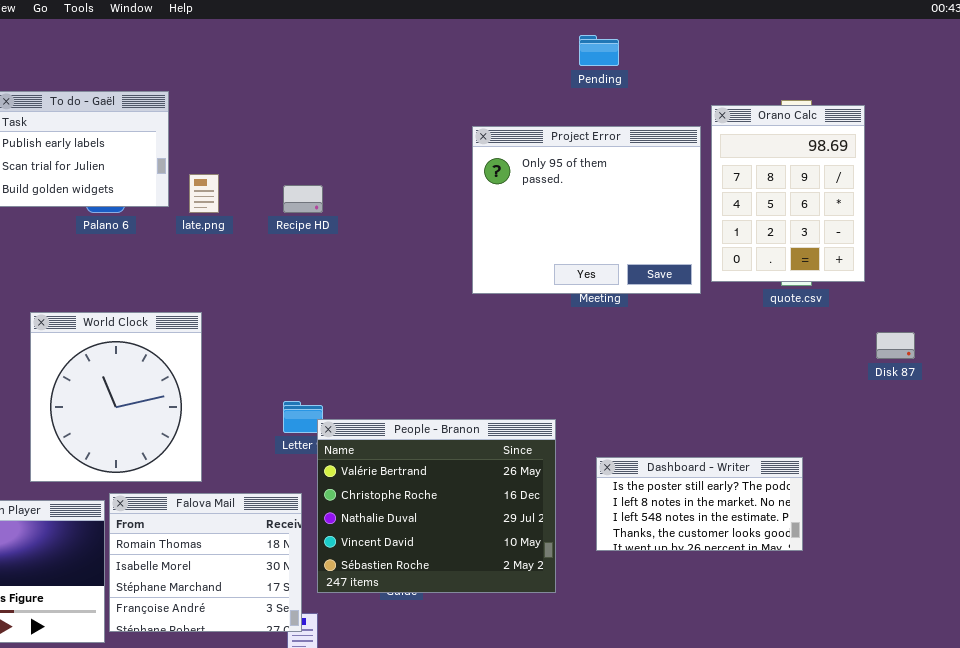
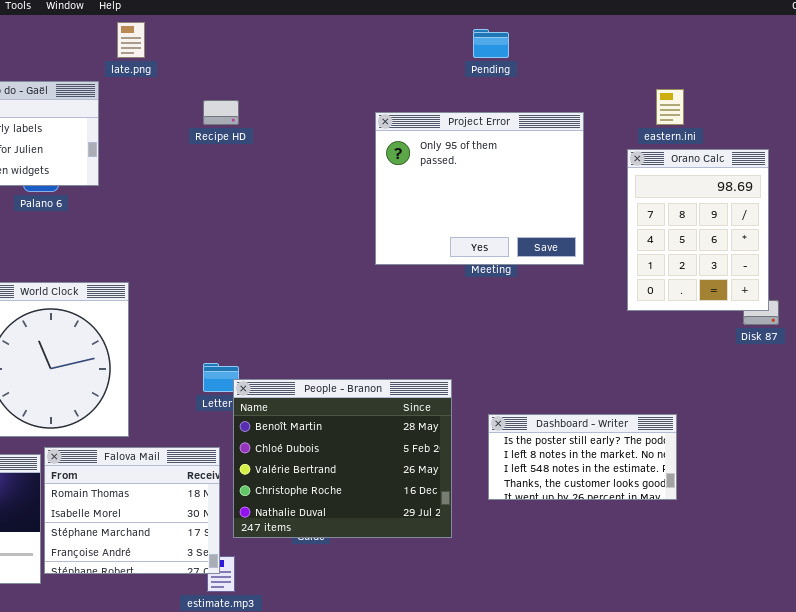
Orano Calc: [711,105,865,282] -> [627,149,769,311], moved
late.png: [189,174,219,213] -> [117,22,145,58], moved
Recipe HD: [283,185,323,213] -> [203,100,239,125], moved
People - Branon: [317,419,556,593] -> [233,379,452,538], scrolled up 2 rows

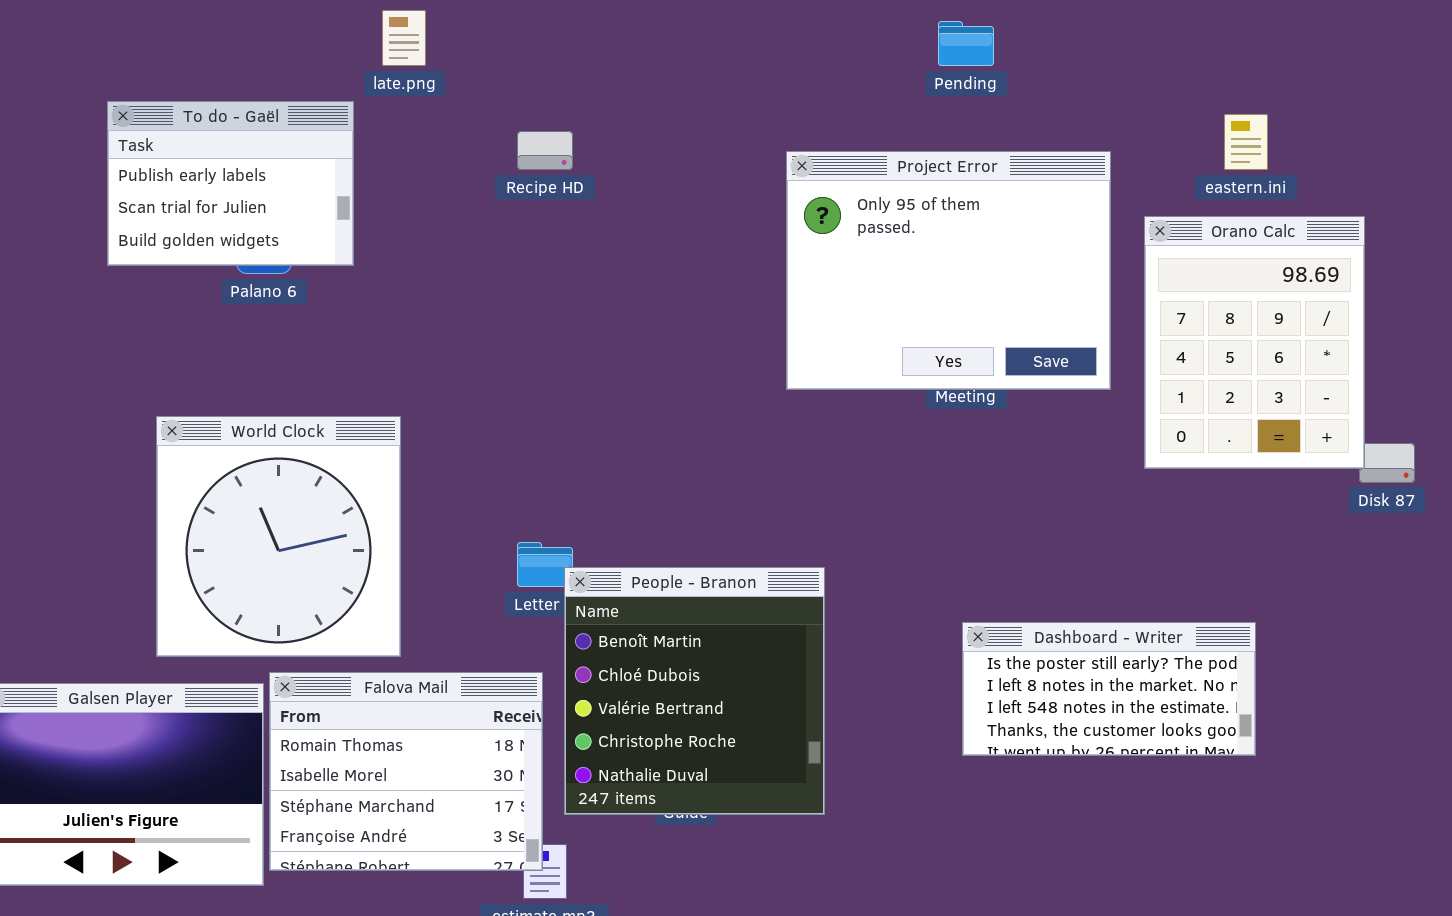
Orano Calc: [627,149,769,311] -> [1144,216,1365,469], moved
People - Branon: [233,379,452,538] -> [564,567,825,815], resized

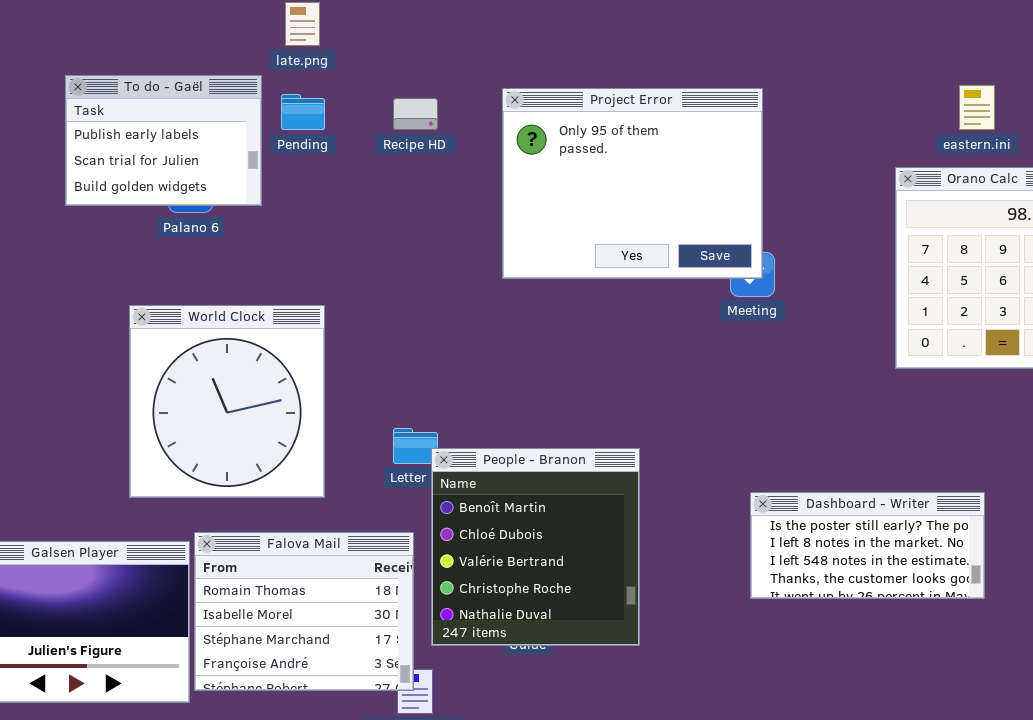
Pending: [938,21,994,66] -> [281,94,325,130], moved
Project Error: [786,151,1111,390] -> [502,88,763,279], moved
World Clock: [156,416,401,657] -> [129,305,325,498], moved

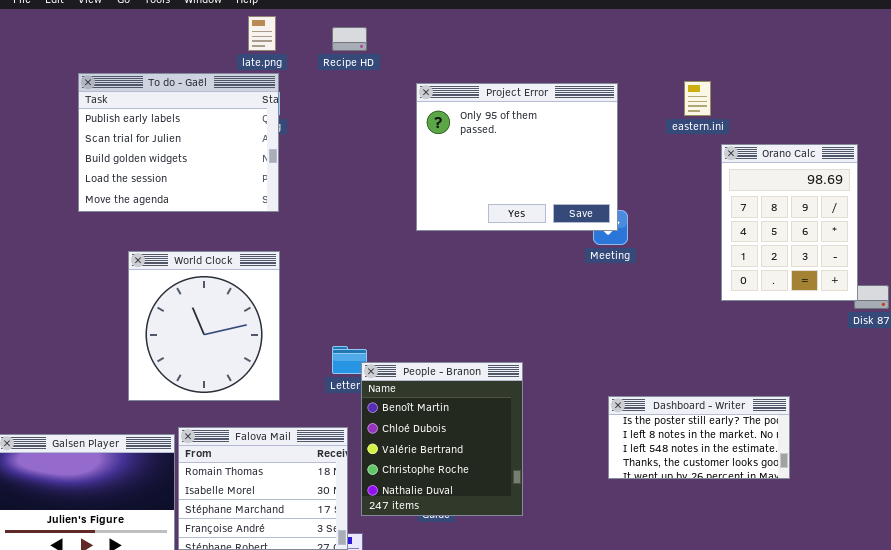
To do - Gaël: [65,75,262,206] -> [78,73,279,212], resized
eastern.ini: [959,85,995,130] -> [684,81,711,116], moved
Recipe HD: [393,98,438,130] -> [332,27,367,51], moved

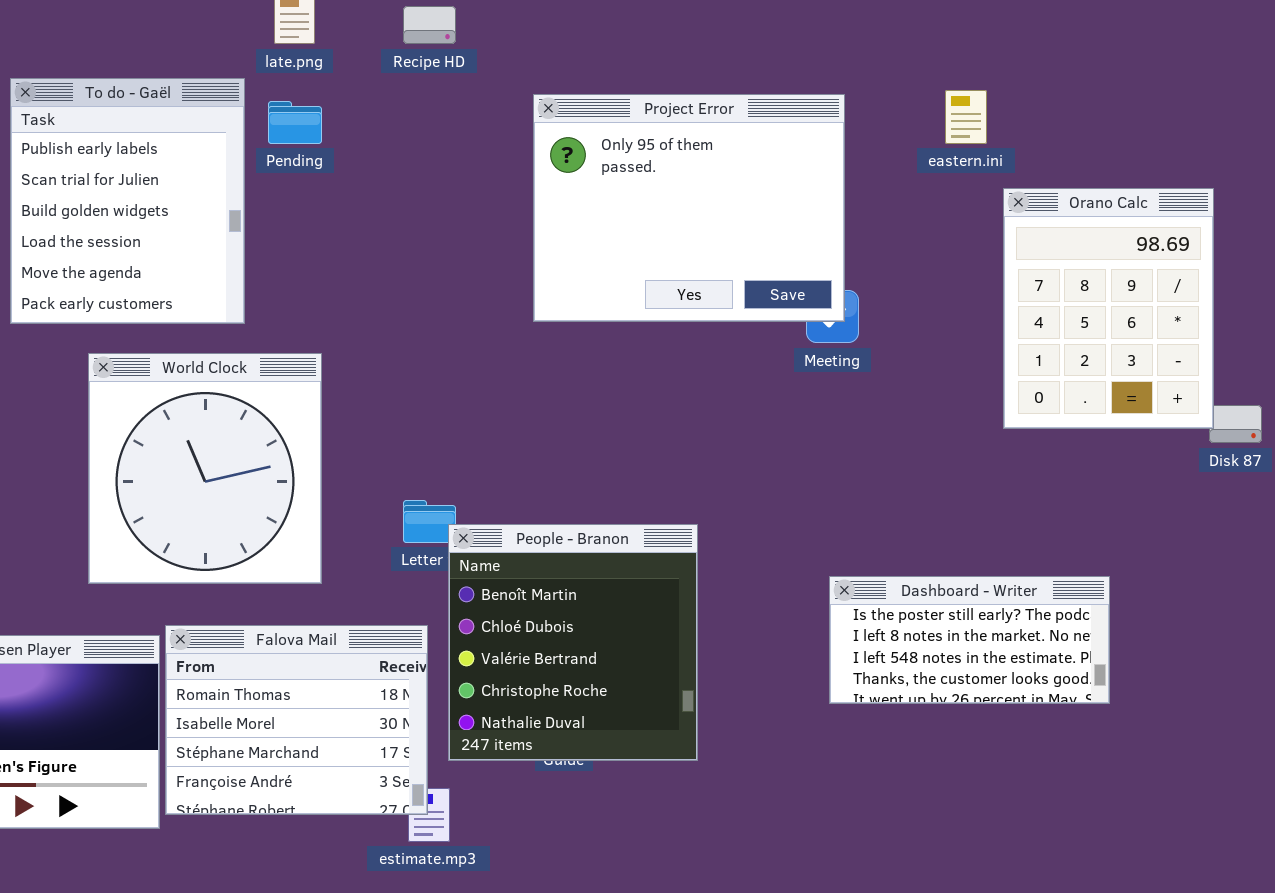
To do - Gaël: [78,73,279,212] -> [10,78,245,324], resized

